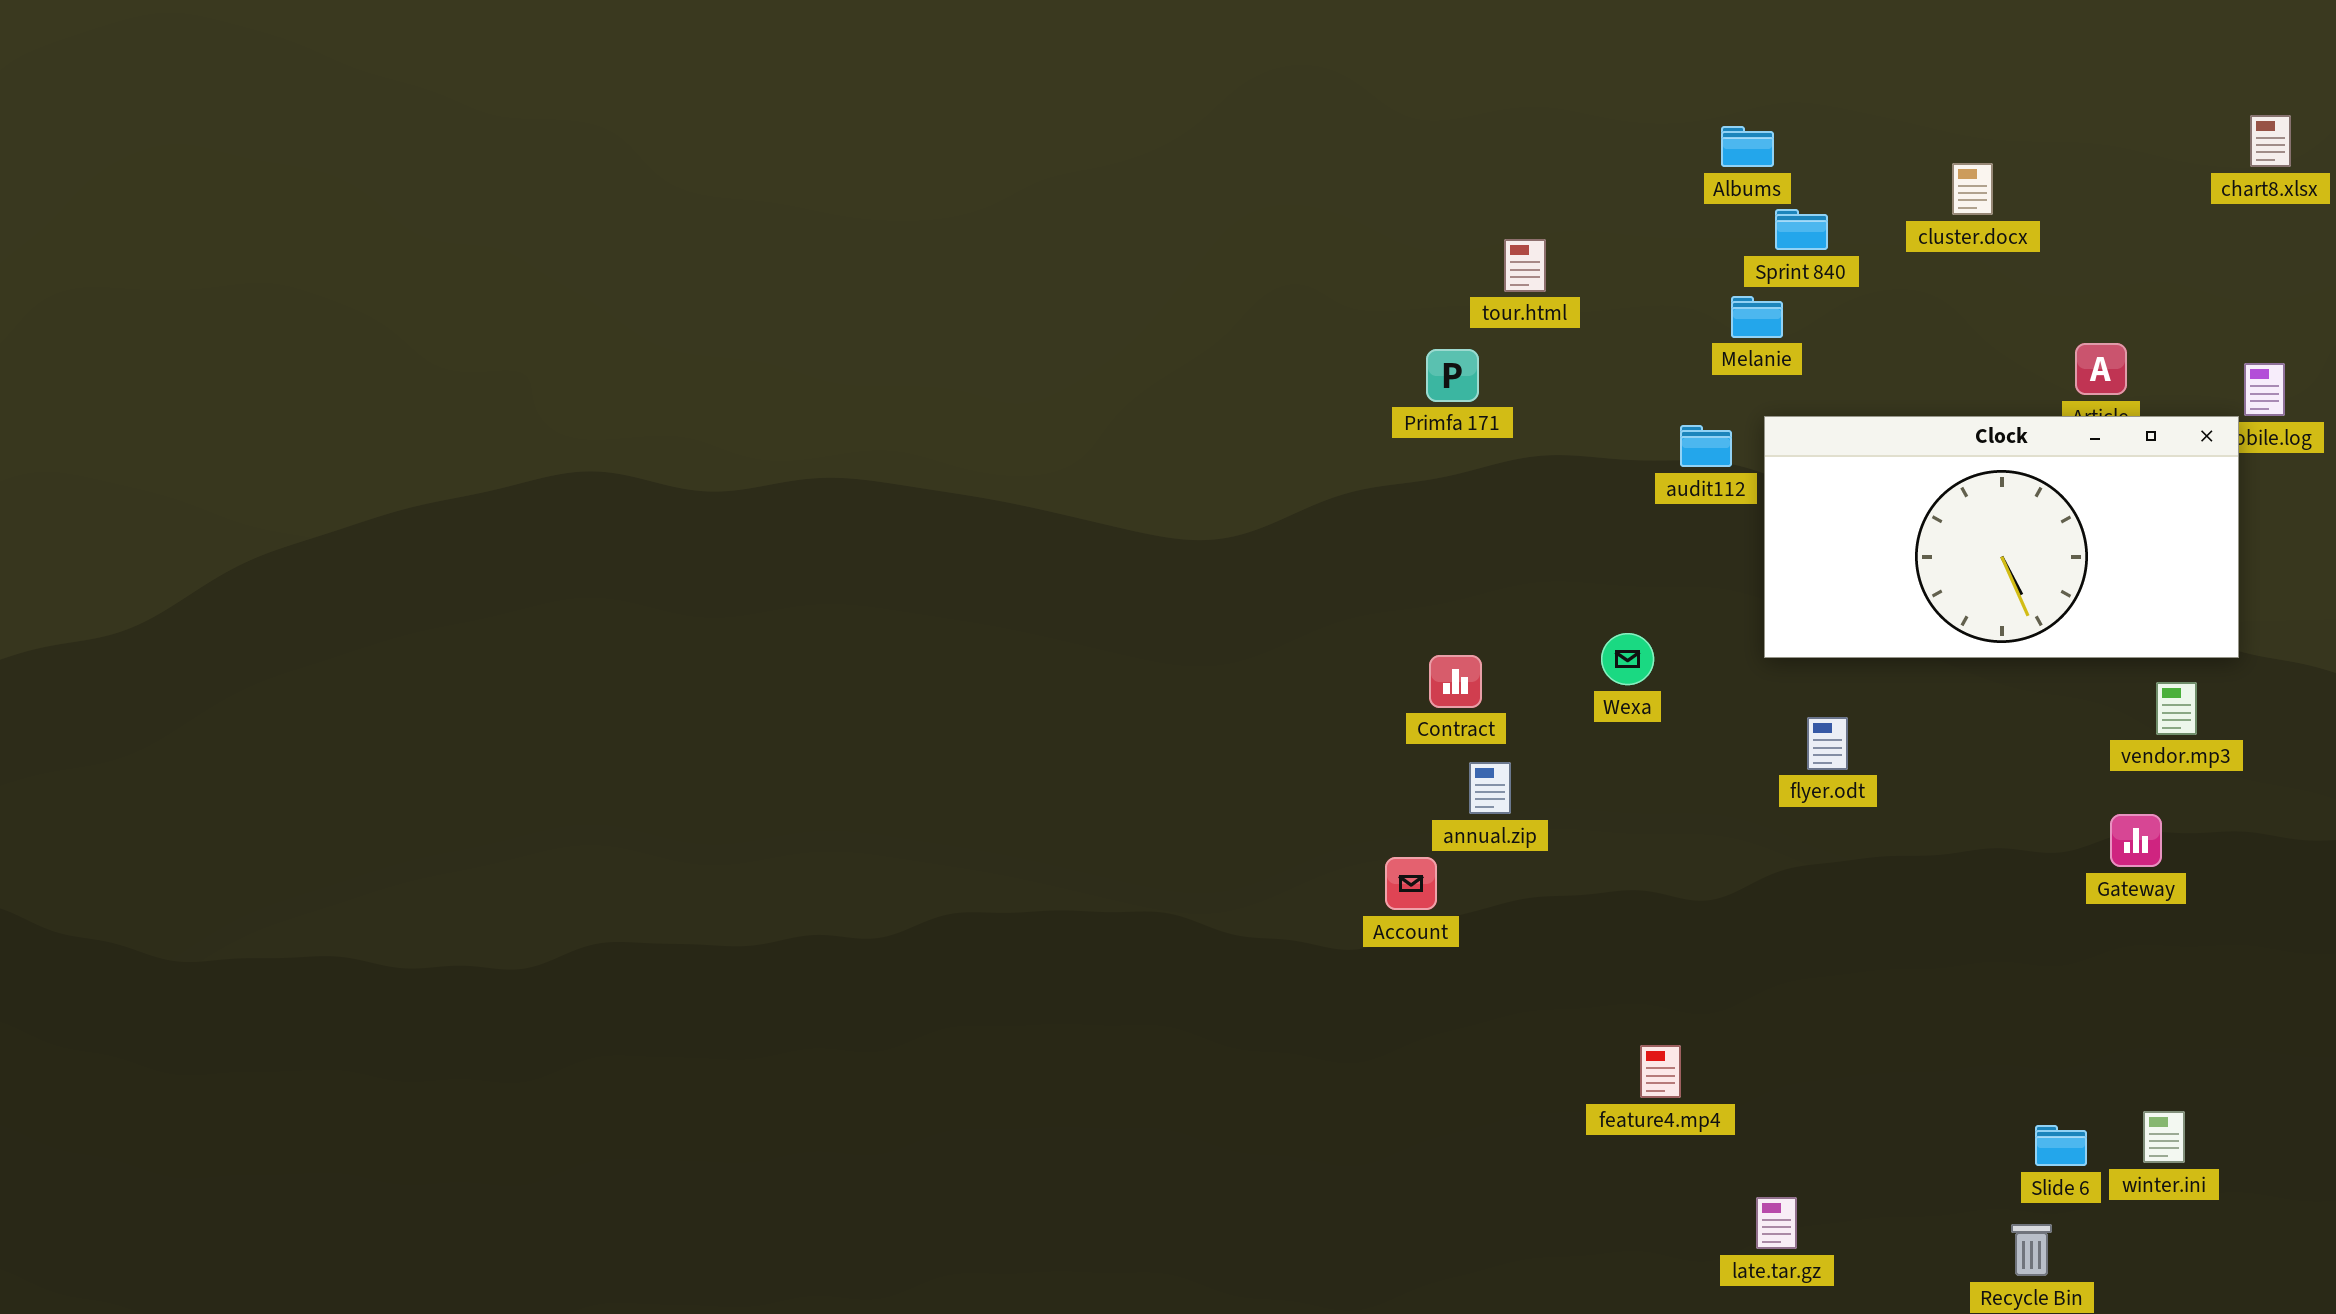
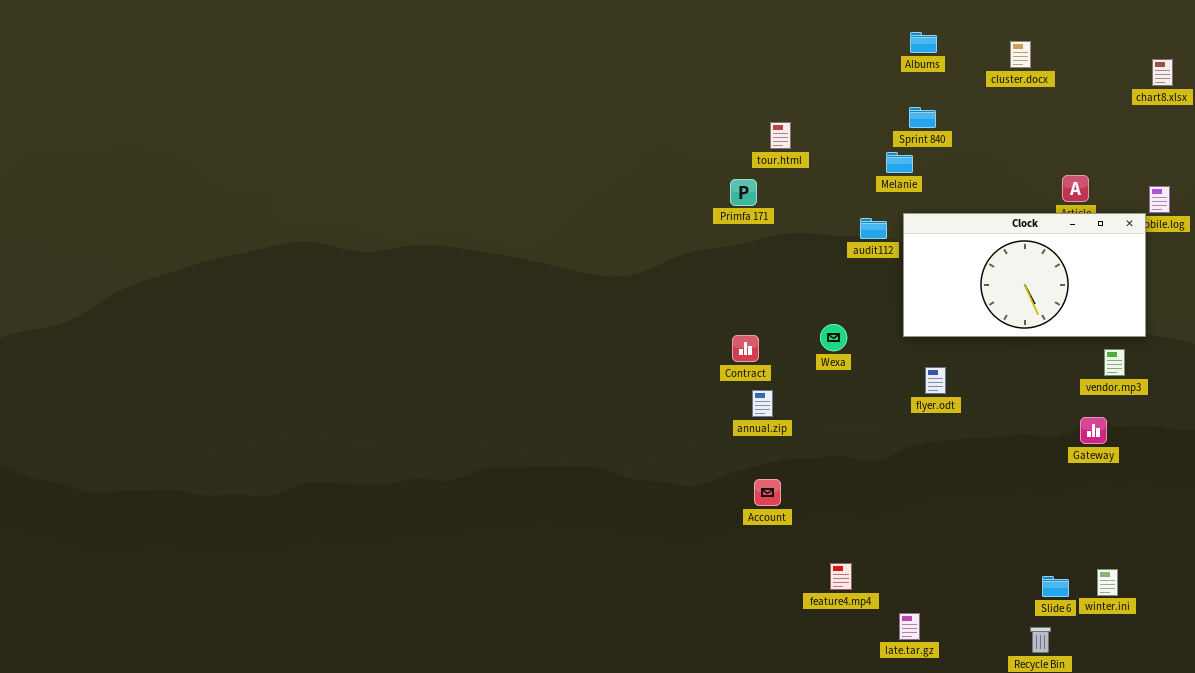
Albums: [1721,126,1774,167] -> [910,32,937,53], moved
cluster.docx: [1952,163,1993,215] -> [1010,41,1031,68], moved
Account: [1385,857,1437,910] -> [754,479,781,506], moved
feature4.mp4: [1640,1045,1681,1098] -> [830,563,852,590], moved

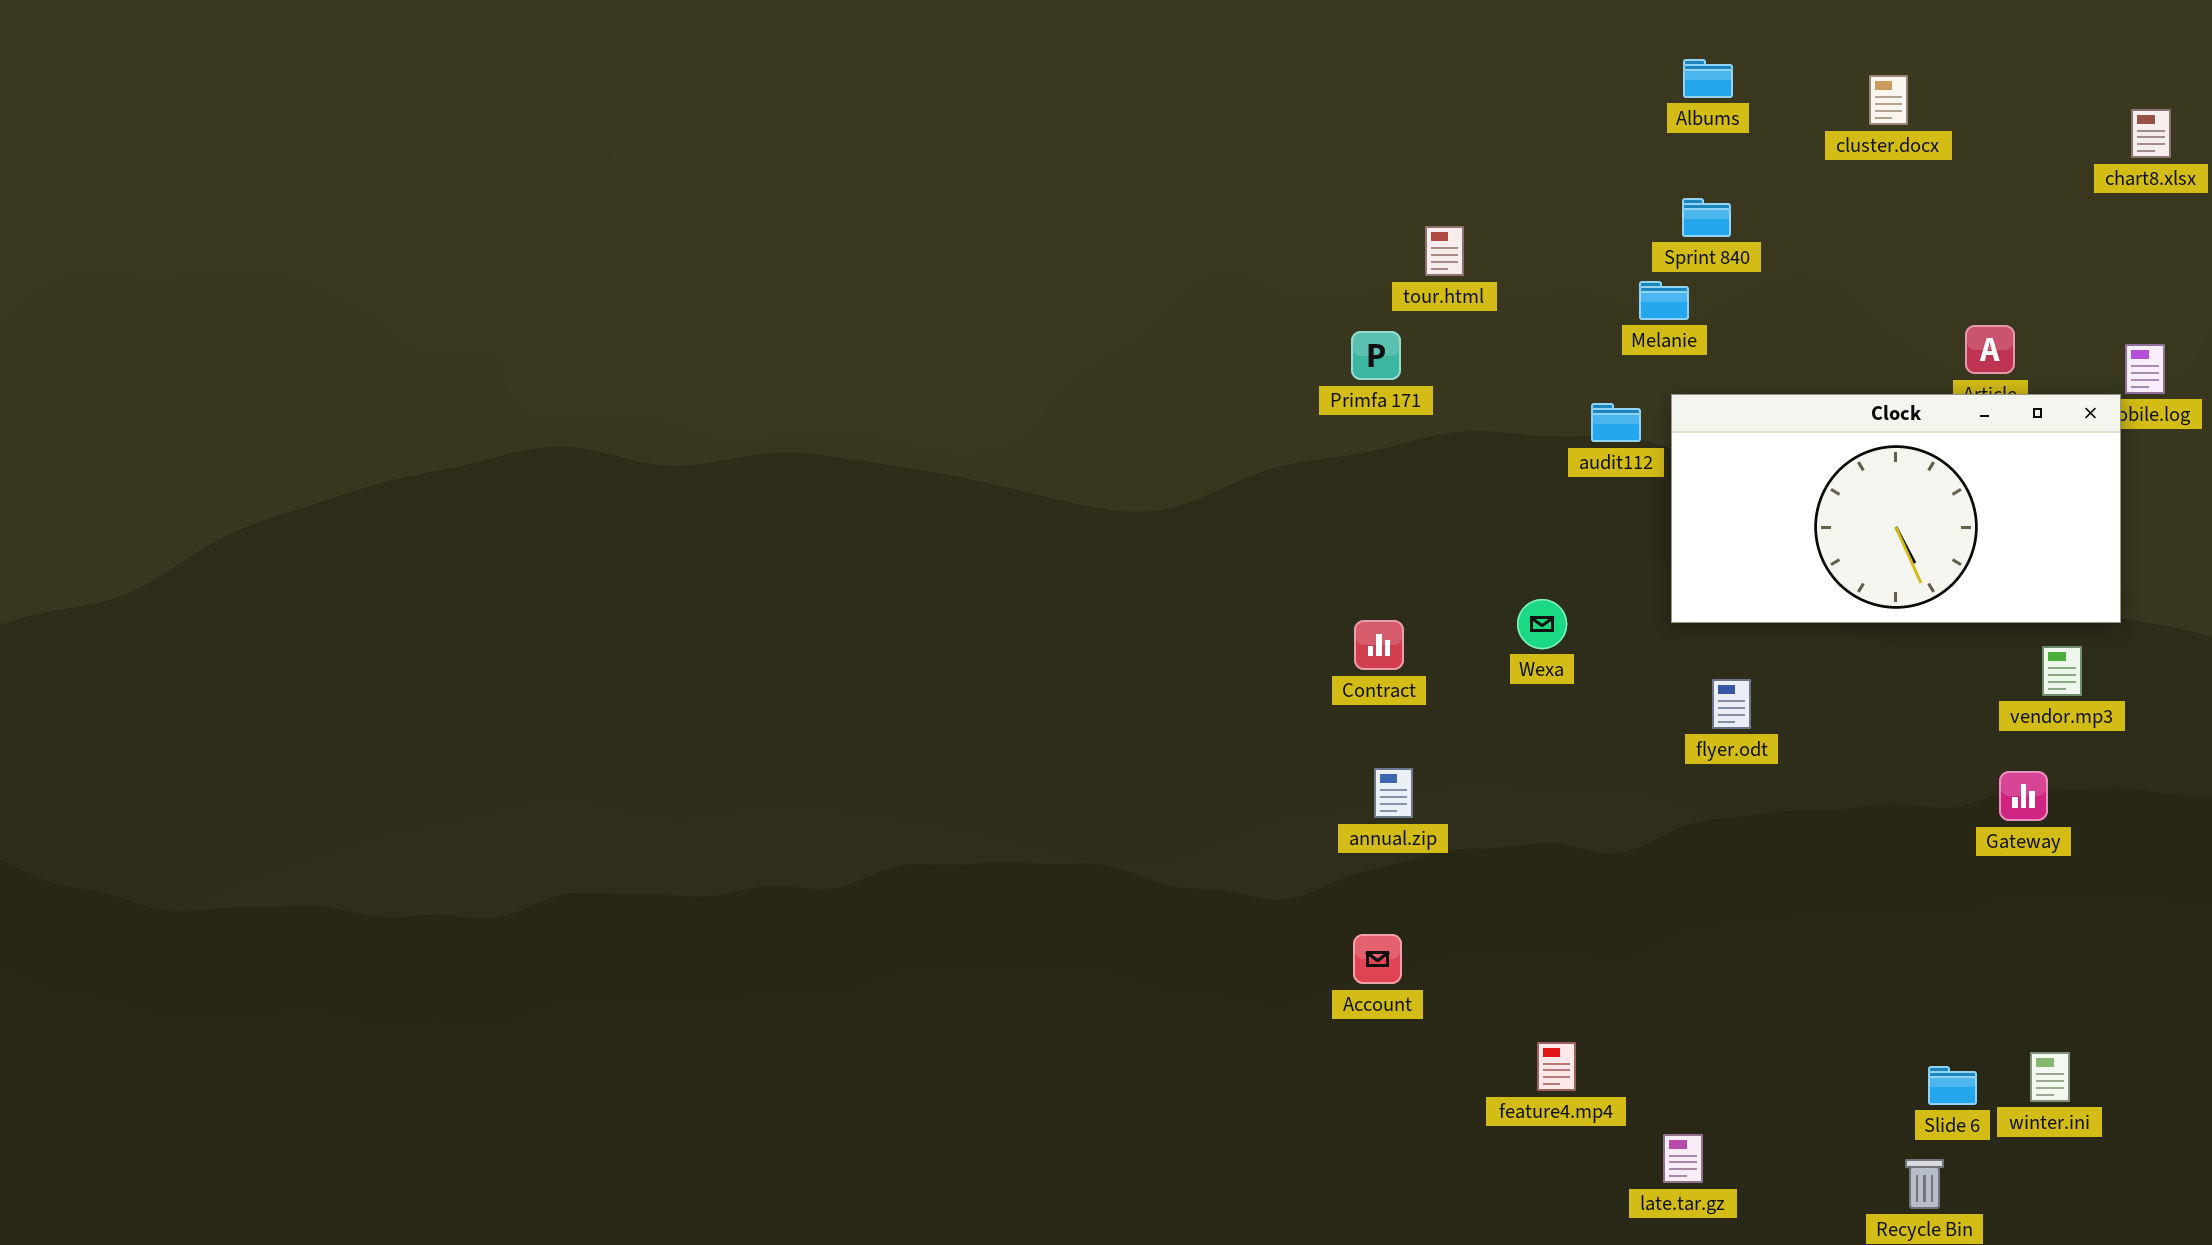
annual.zip: [752,390,773,417] -> [1374,768,1413,818], moved
Account: [754,479,781,506] -> [1353,934,1402,984], moved

